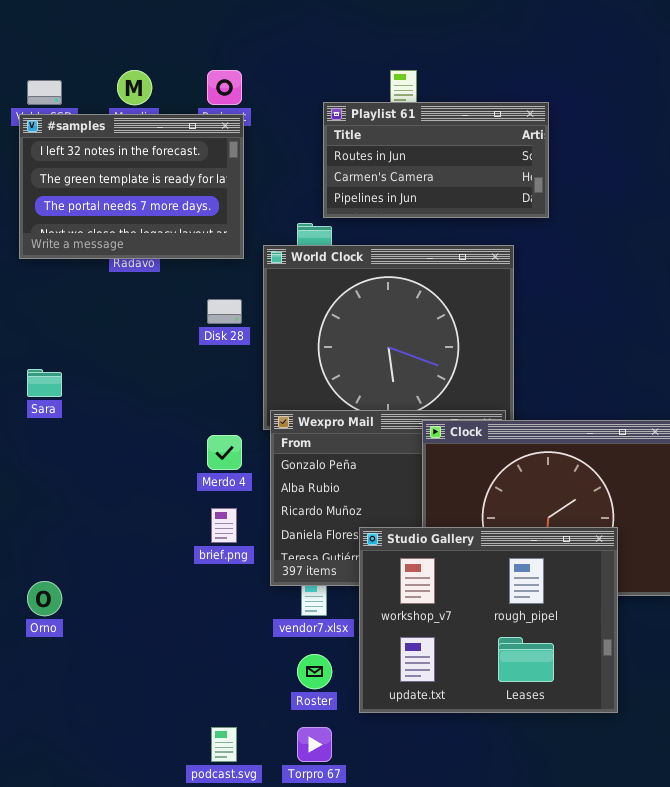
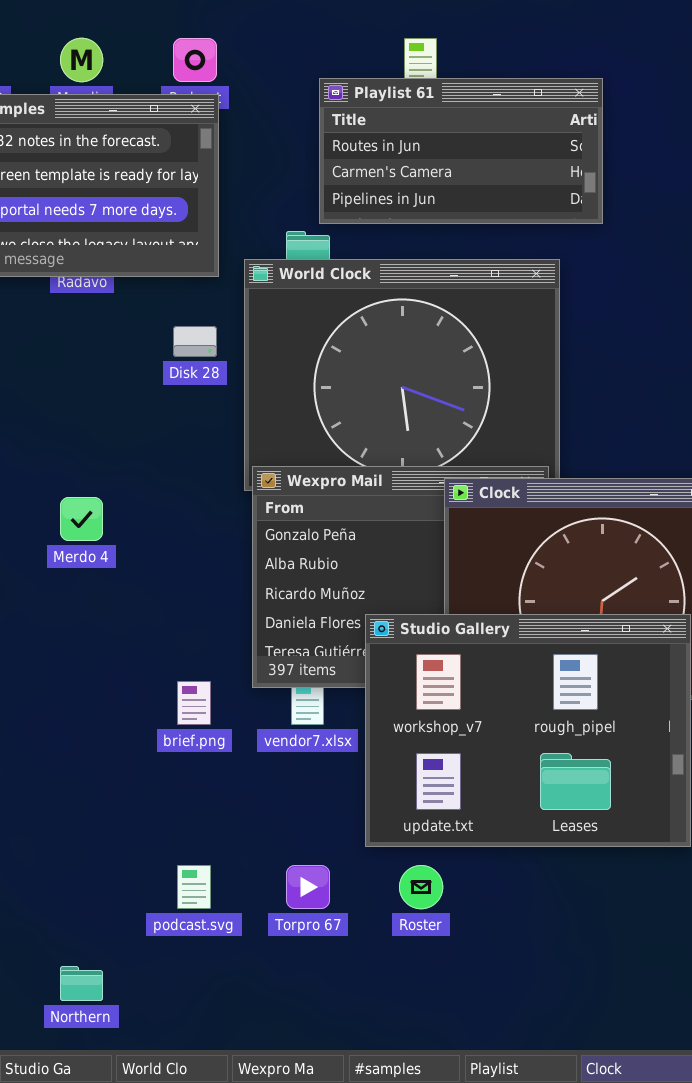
Merdo 4: [207,435,242,470] -> [60,497,103,541], moved
brief.png: [211,508,237,543] -> [177,681,211,725], moved
Roster: [297,654,332,689] -> [399,865,443,909], moved

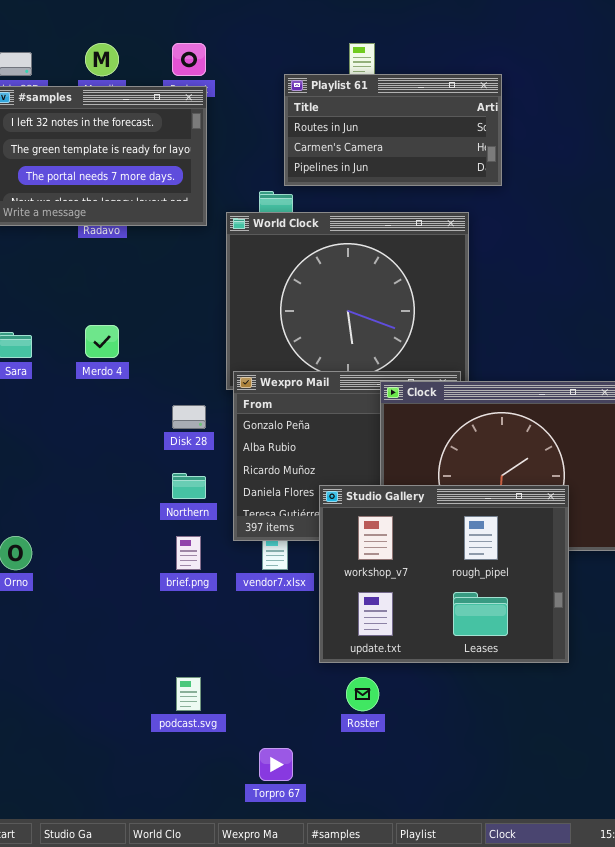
Disk 28: [173,326,217,357] -> [172,405,206,429], moved
Merdo 4: [60,497,103,541] -> [85,325,119,358], moved
Torpro 67: [286,865,330,909] -> [259,748,293,781], moved
Northern: [60,966,103,1001] -> [172,473,206,499], moved

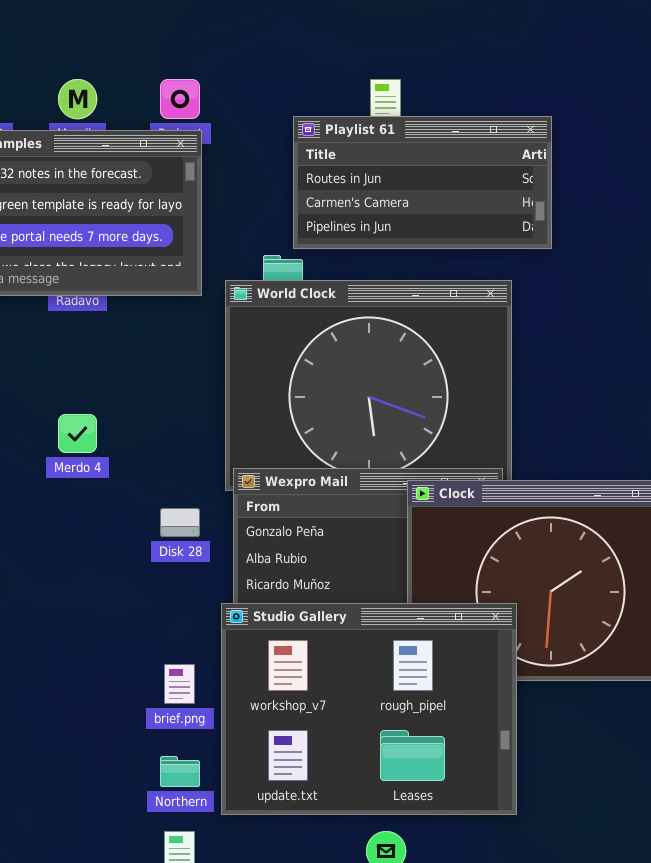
Northern: [172,473,206,499] -> [160,756,200,787], moved
Studio Gallery: [319,485,569,663] -> [221,603,517,815], moved

